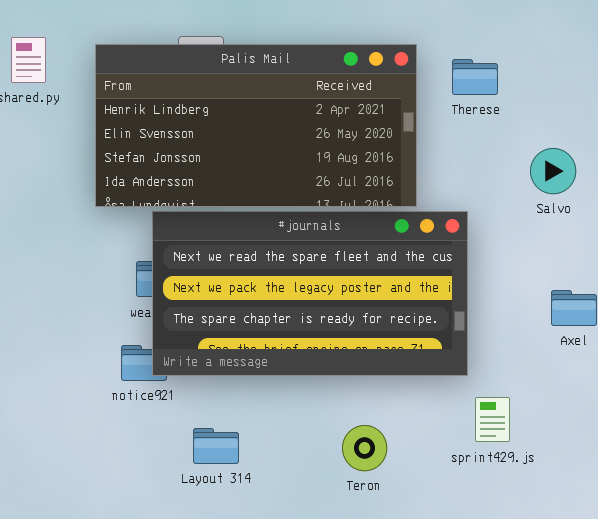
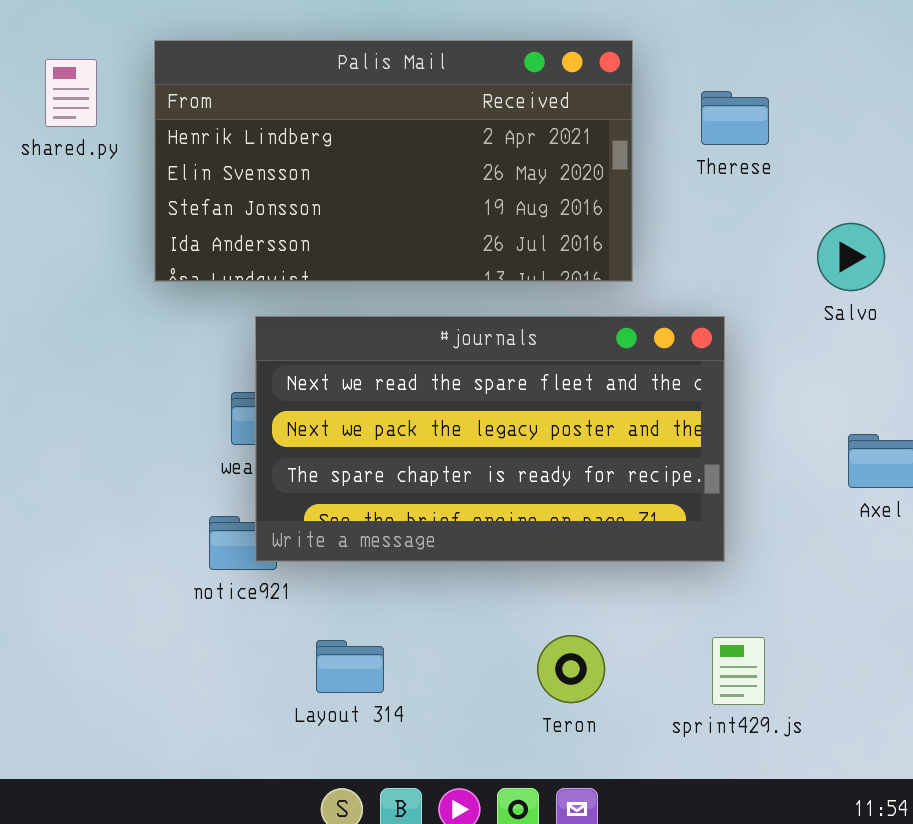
Palis Mail: [95,44,417,207] -> [154,40,633,282], moved
sprint429.js: [475,397,510,442] -> [712,637,765,705], moved

